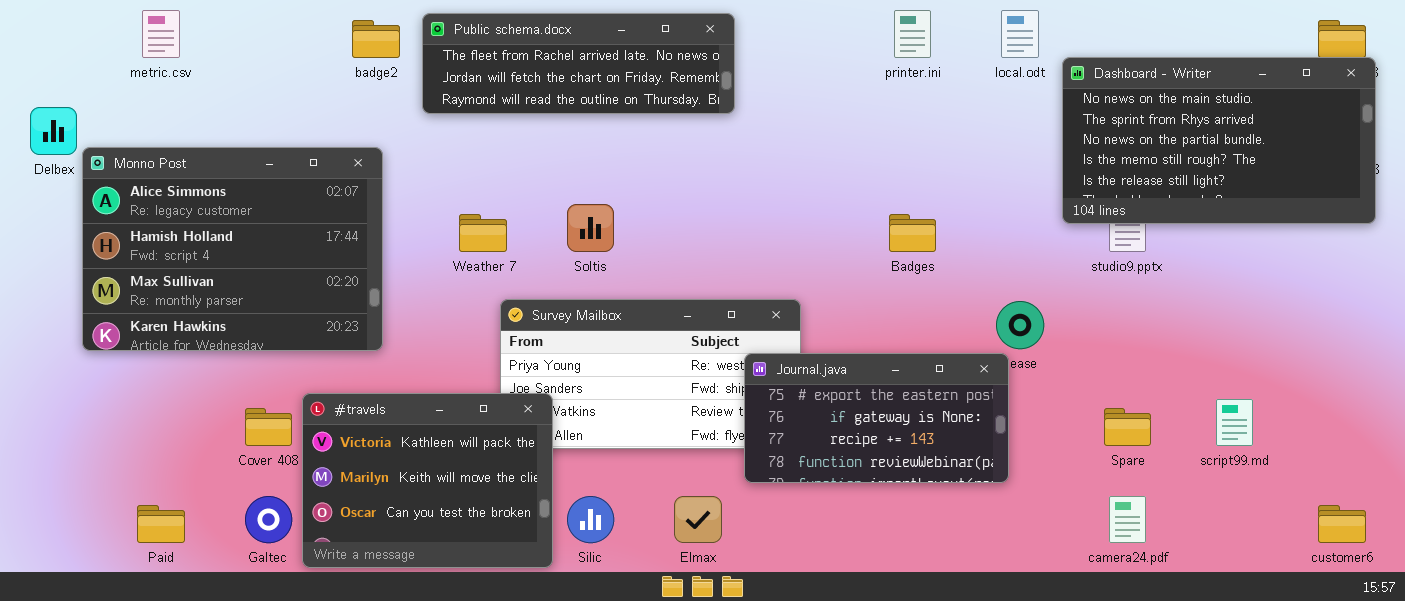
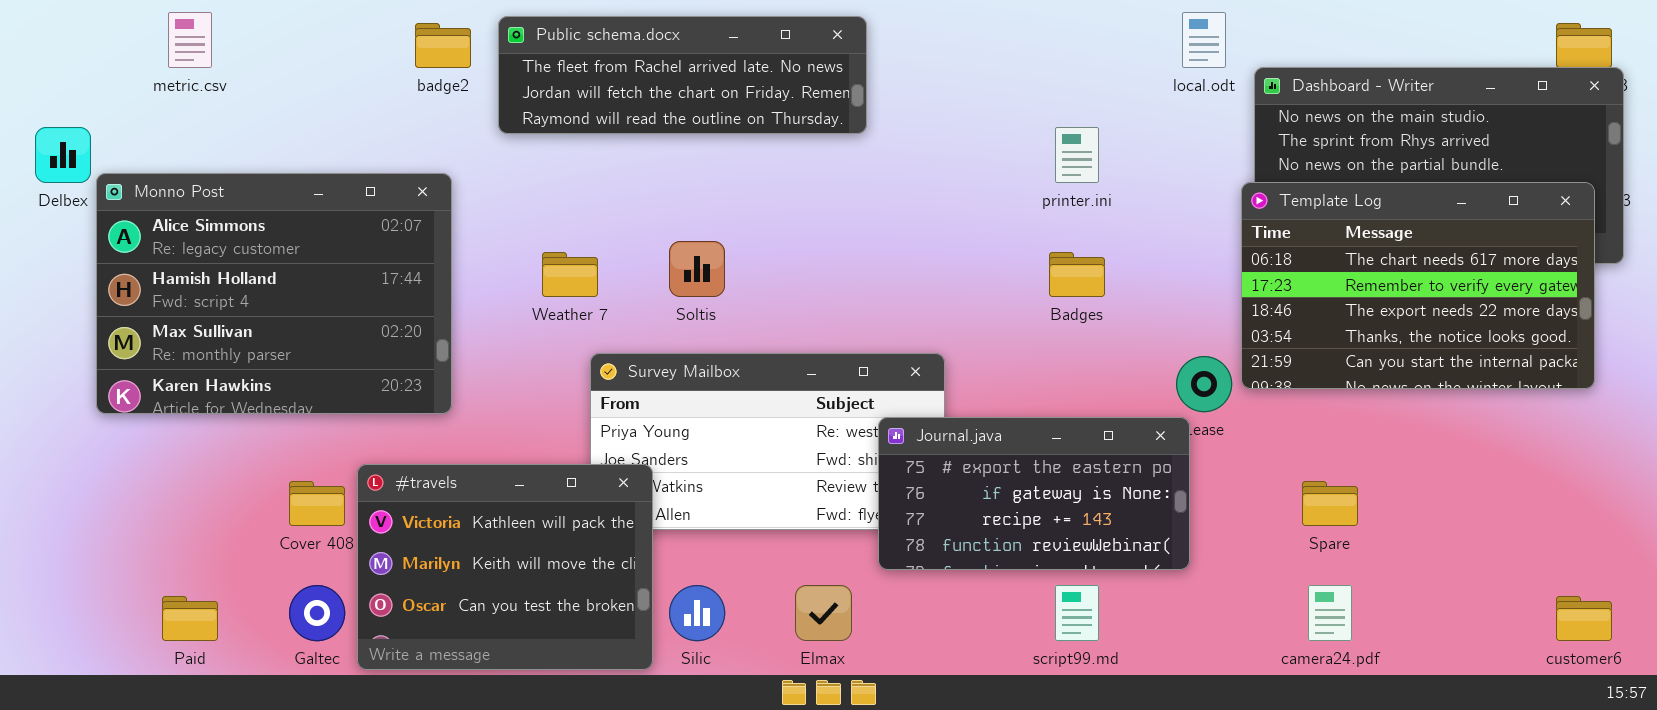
printer.ini: [894,10,931,58] -> [1055,127,1099,183], moved
Template Log: none -> [1241,182,1595,389], opened
script99.md: [1216,399,1253,446] -> [1055,585,1099,641], moved

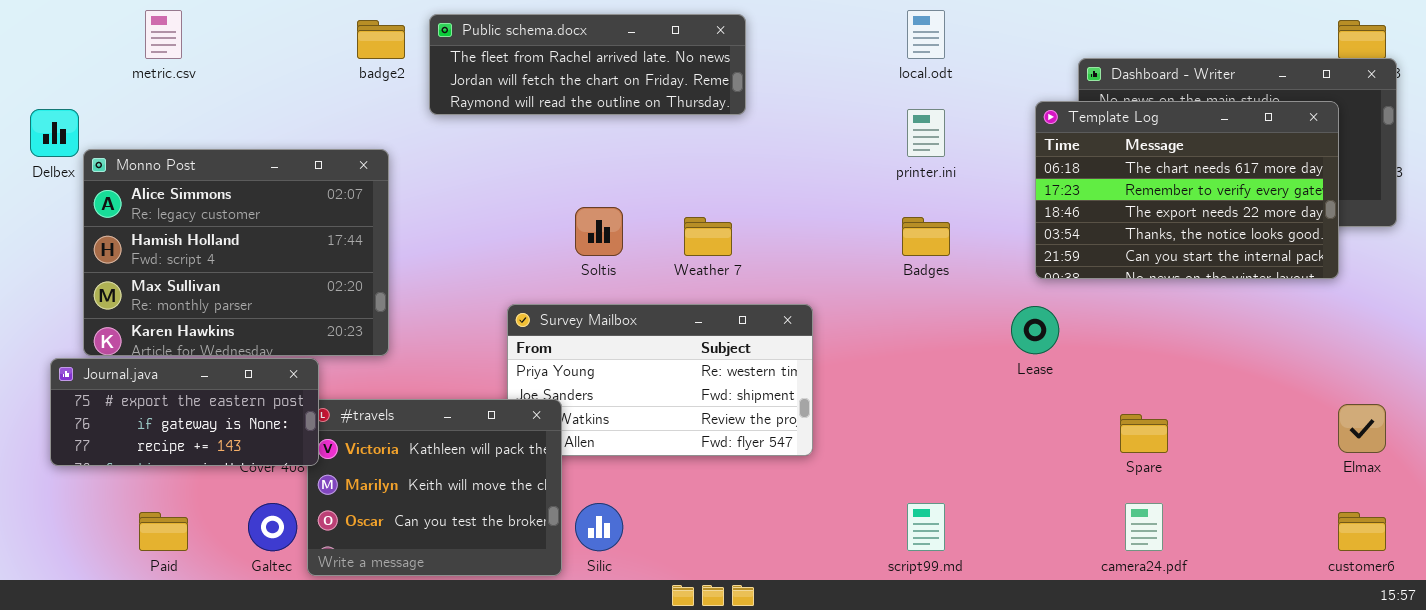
local.odt: [1182,12,1226,68] -> [907,10,945,59], moved
Template Log: [1241,182,1595,389] -> [1035,101,1339,279], moved
Weather 7: [542,252,598,297] -> [684,217,732,256], moved
Journal.java: [878,417,1190,570] -> [50,358,319,466], moved, resized
Elmax: [795,585,852,641] -> [1338,404,1386,453], moved

